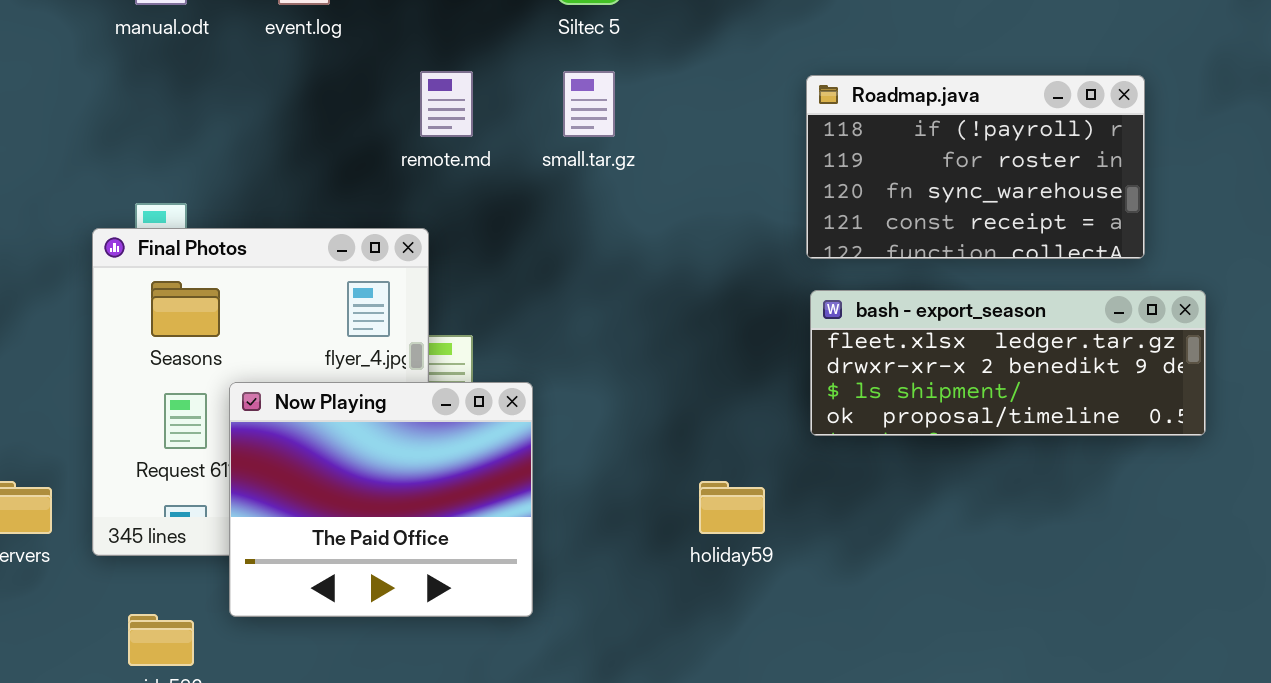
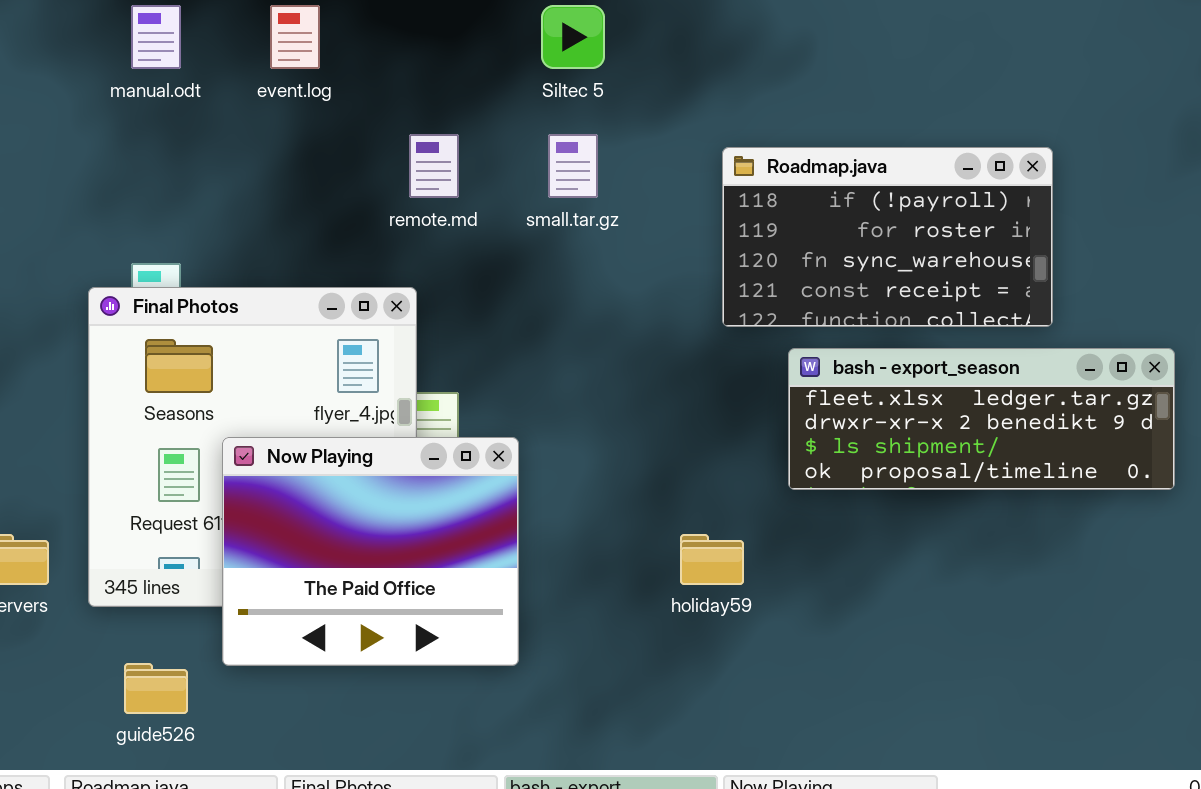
Roadmap.java: [806,75,1145,259] -> [722,147,1053,327], moved

